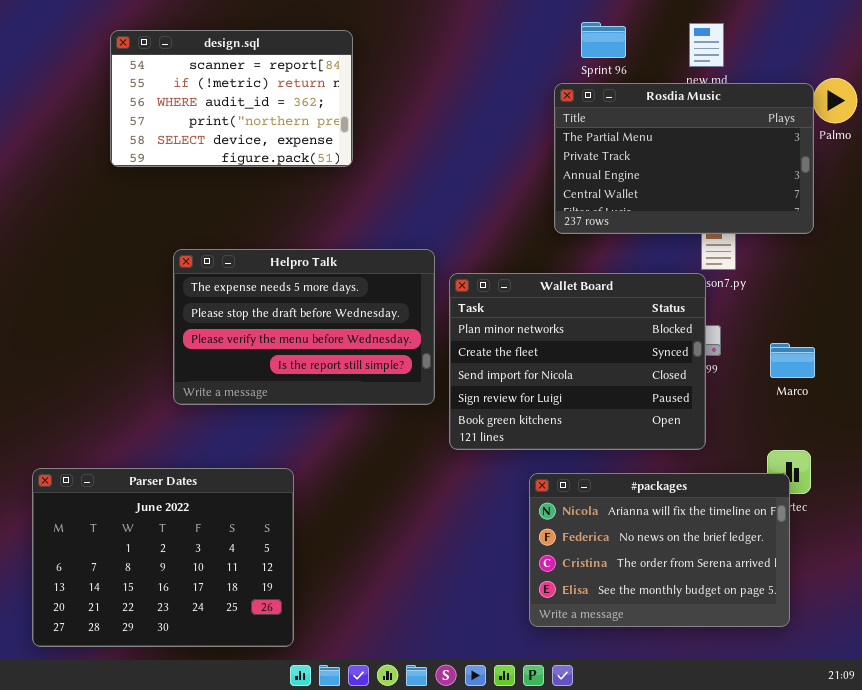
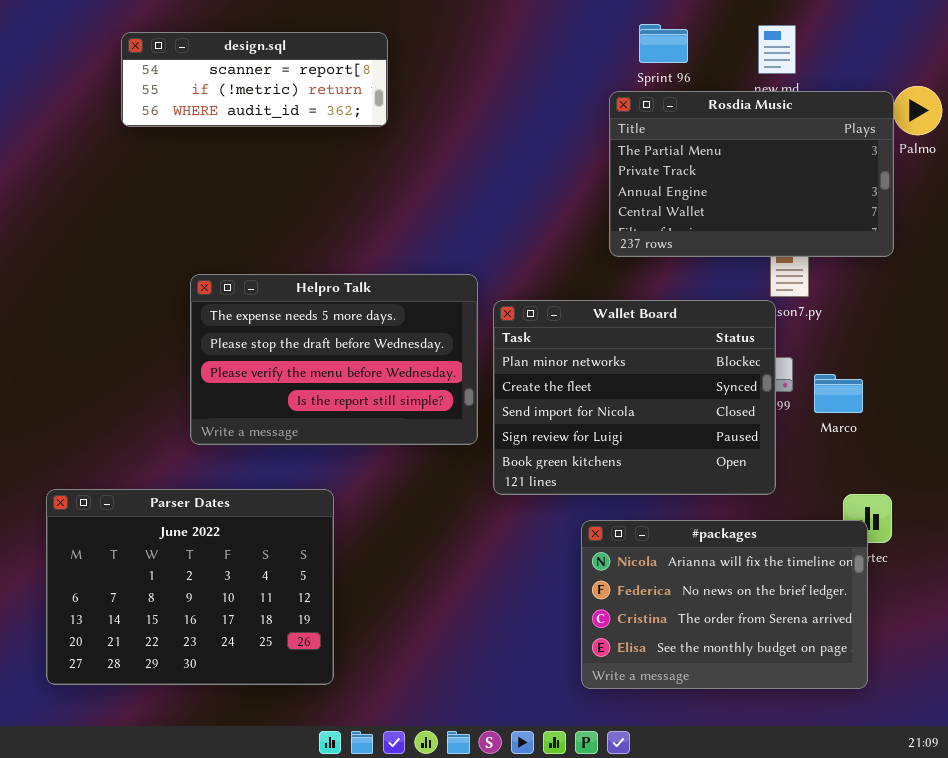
design.sql: [110,30,353,167] -> [121,32,388,127], resized
Marco: [770,343,815,378] -> [814,374,863,413], moved
Parser Dates: [32,468,294,647] -> [46,489,334,685], moved

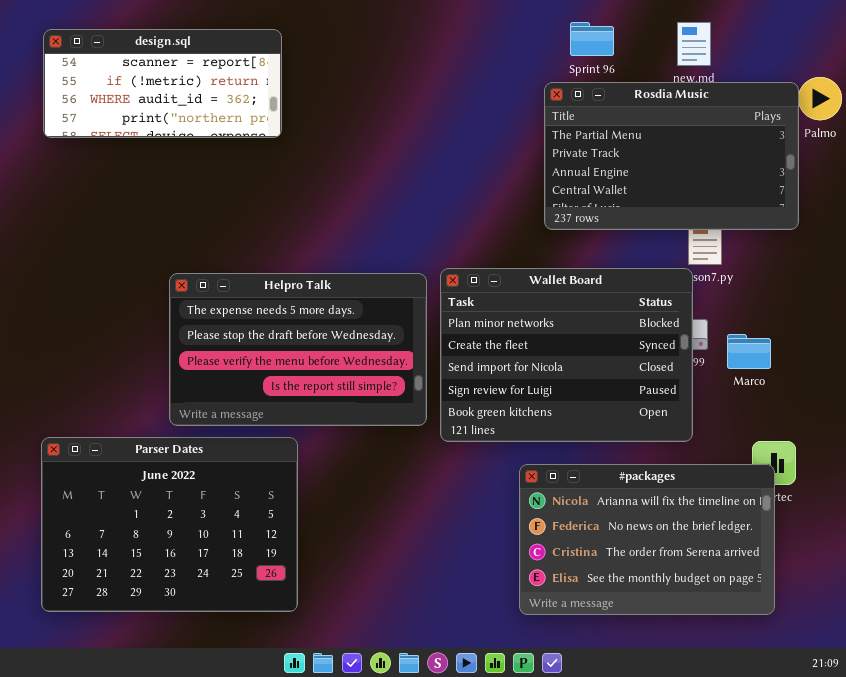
design.sql: [121,32,388,127] -> [43,29,282,138], moved, resized
Helpro Talk: [190,274,478,445] -> [169,273,427,426], moved

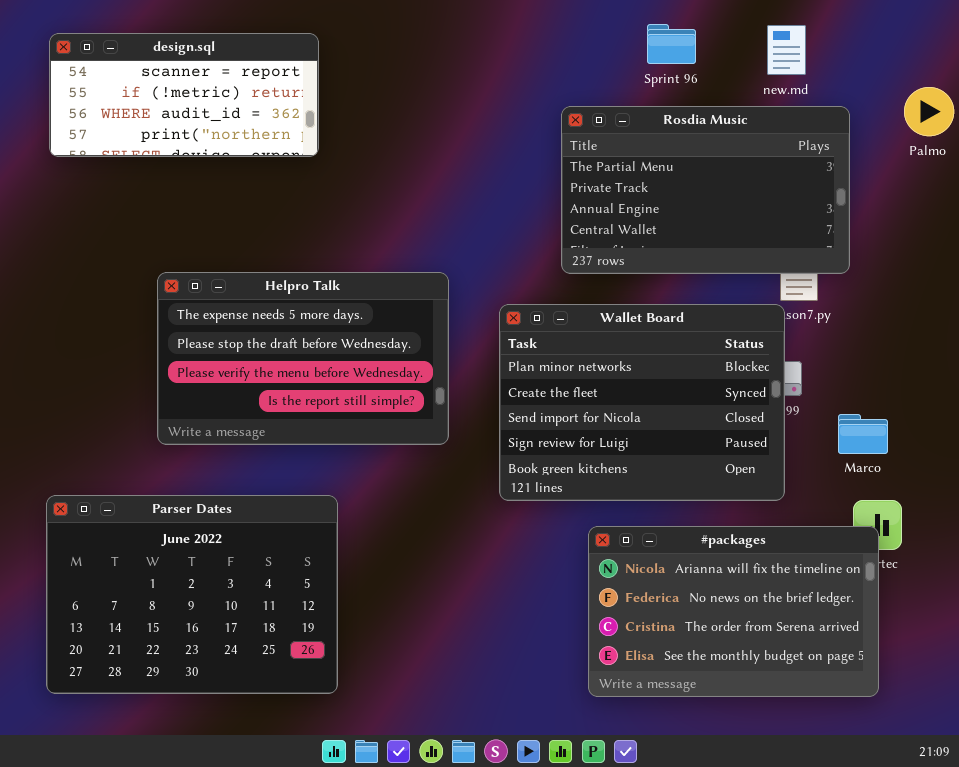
Rosdia Music: [544,82,799,230] -> [561,106,850,274], moved
Helpro Talk: [169,273,427,426] -> [157,272,449,445], moved
Marco: [727,334,771,369] -> [838,414,888,454], moved

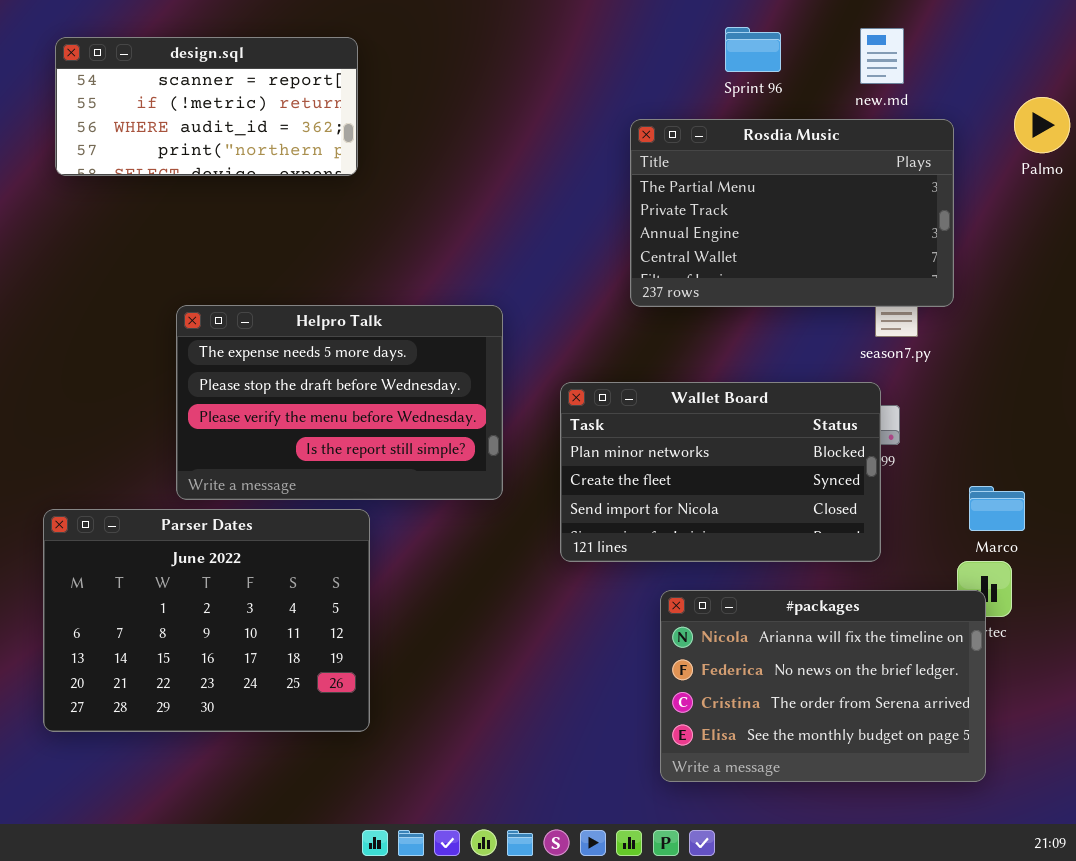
Wallet Board: [499,304,785,501] -> [560,382,881,562], resized
Marco: [838,414,888,454] -> [969,486,1025,531], moved
Parser Dates: [46,495,338,694] -> [43,509,370,732], moved

